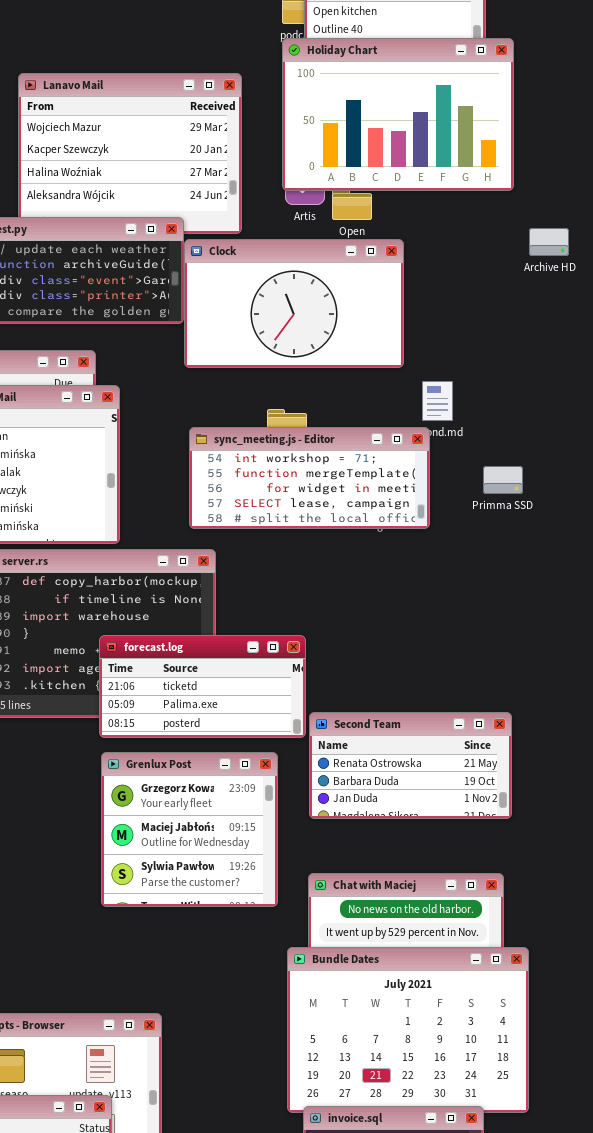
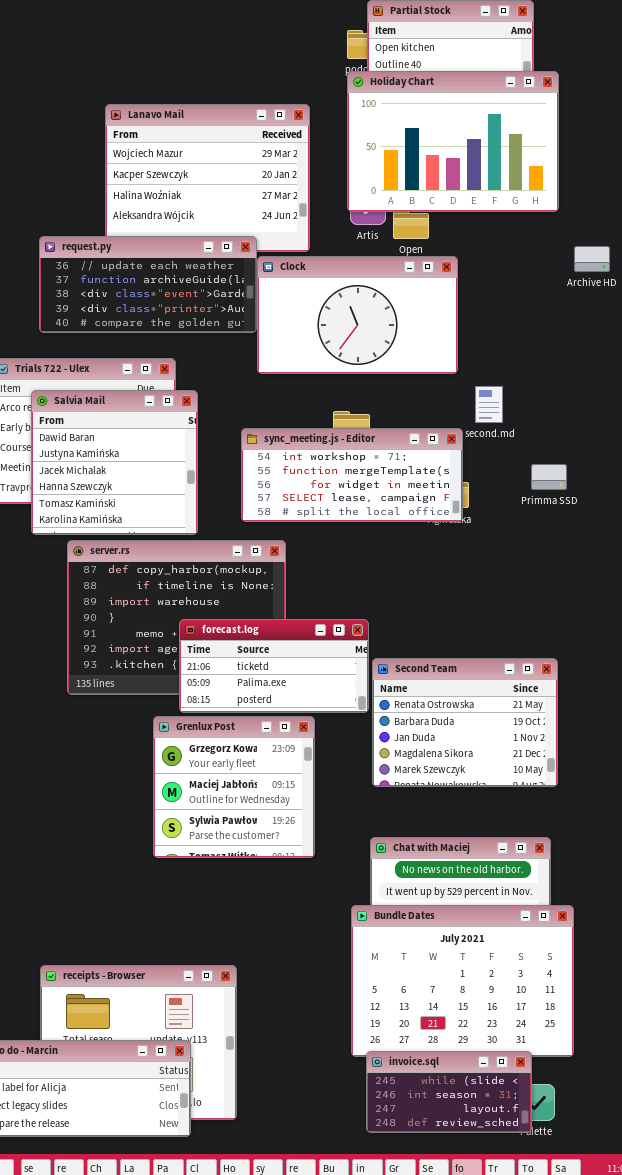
sync_meeting.js - Editor: [189,427,430,529] -> [241,428,463,522], moved
Second Team: [309,712,512,819] -> [372,658,558,787], resized
Grenlux Post: [101,752,278,907] -> [153,716,315,858], moved

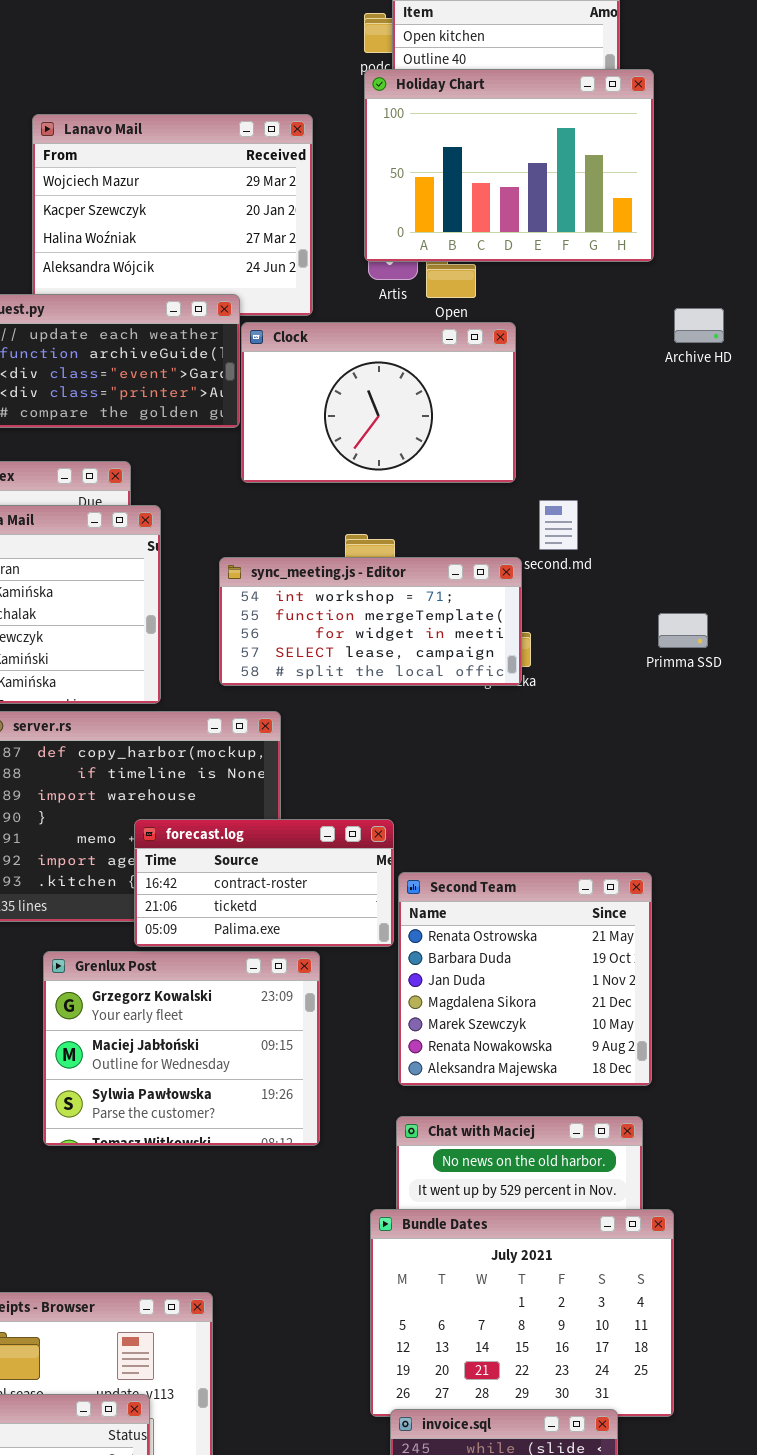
Primma SSD: [531,464,567,490] -> [658,613,708,648], moved
forecast.log: [179,619,369,713] -> [134,819,394,947], scrolled up 1 row
Second Team: [372,658,558,787] -> [398,872,652,1086], resized
Grenlux Post: [153,716,315,858] -> [43,951,320,1146], resized

